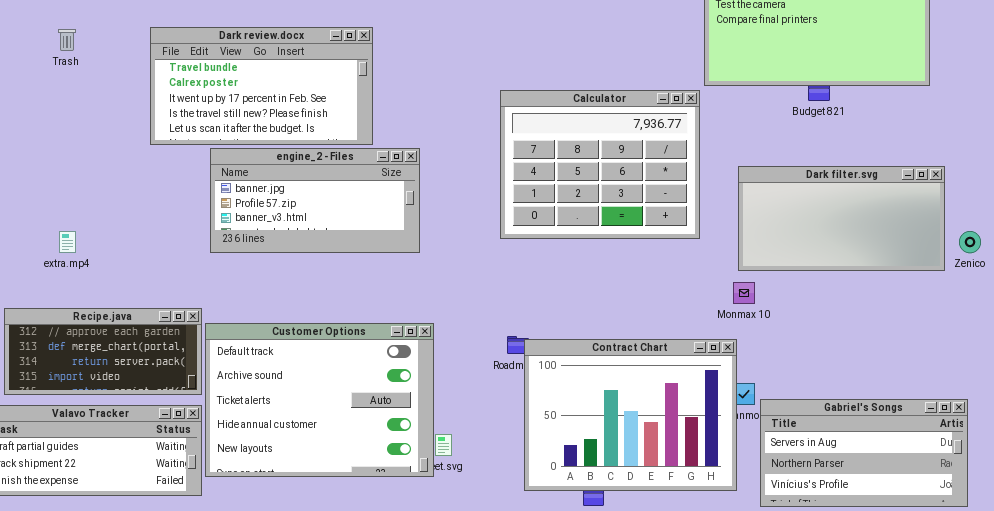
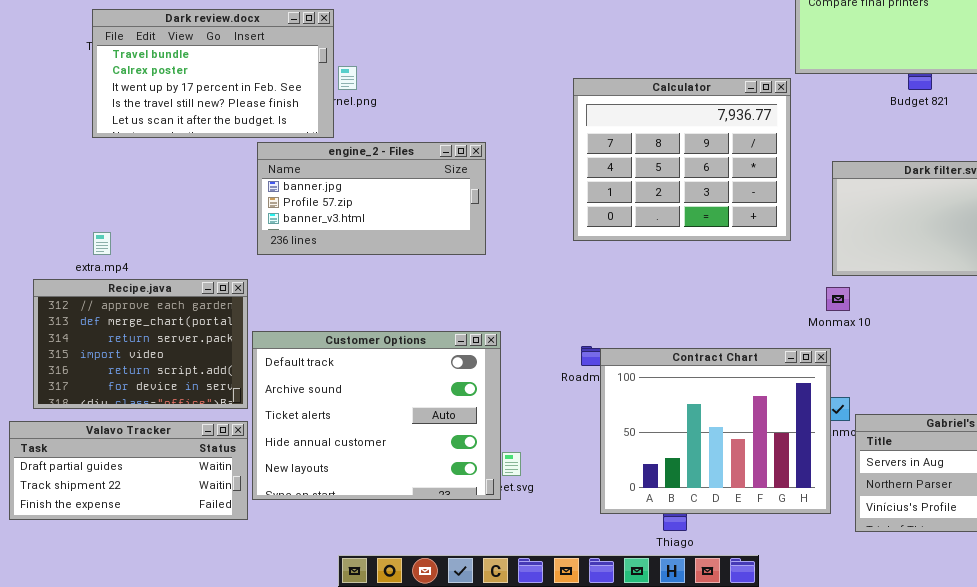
Dark review.docx: [150,27,373,145] -> [92,9,334,138], moved
Recipe.java: [4,308,202,395] -> [33,279,248,409], resized

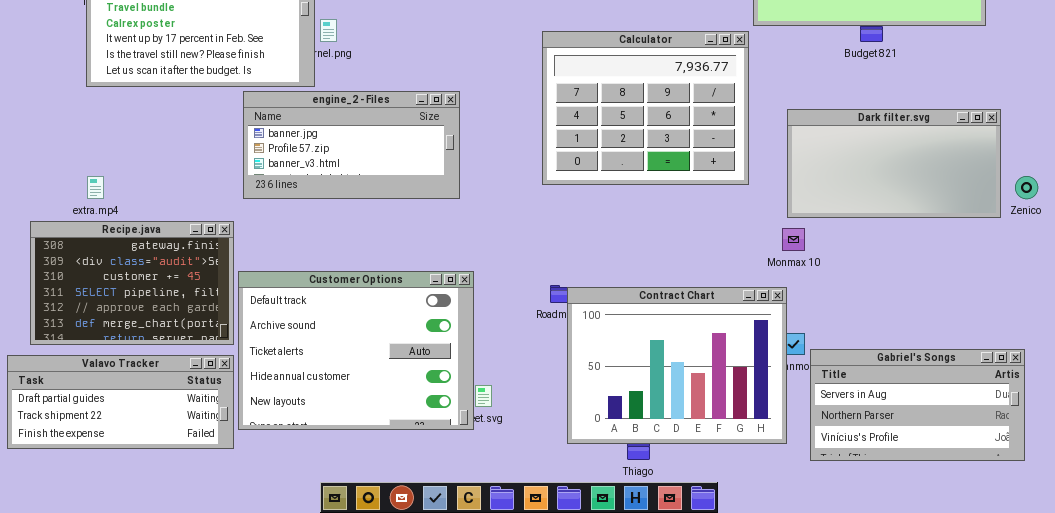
Recipe.java: [33,279,248,409] -> [30,221,234,345], scrolled up 4 rows

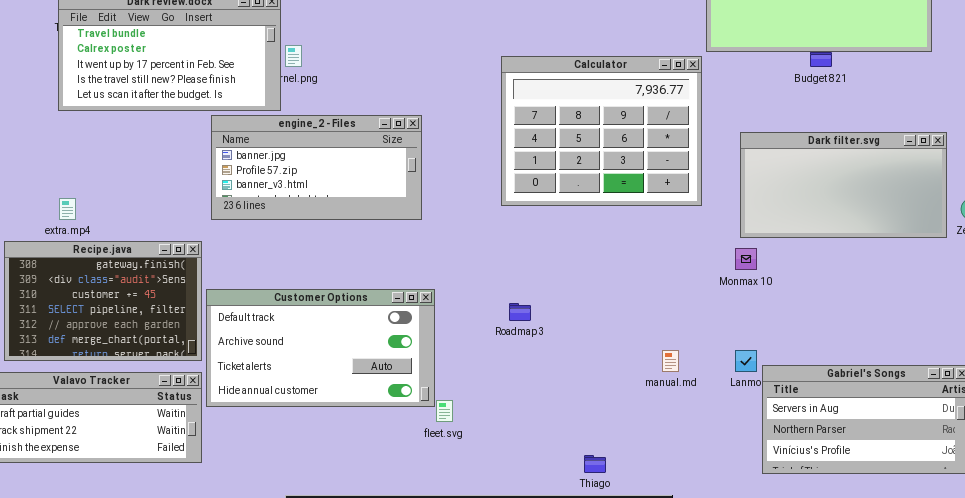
Customer Options: [238,271,474,430] -> [206,289,435,407], resized
Contract Chart: [567,287,787,444] -> none, closed

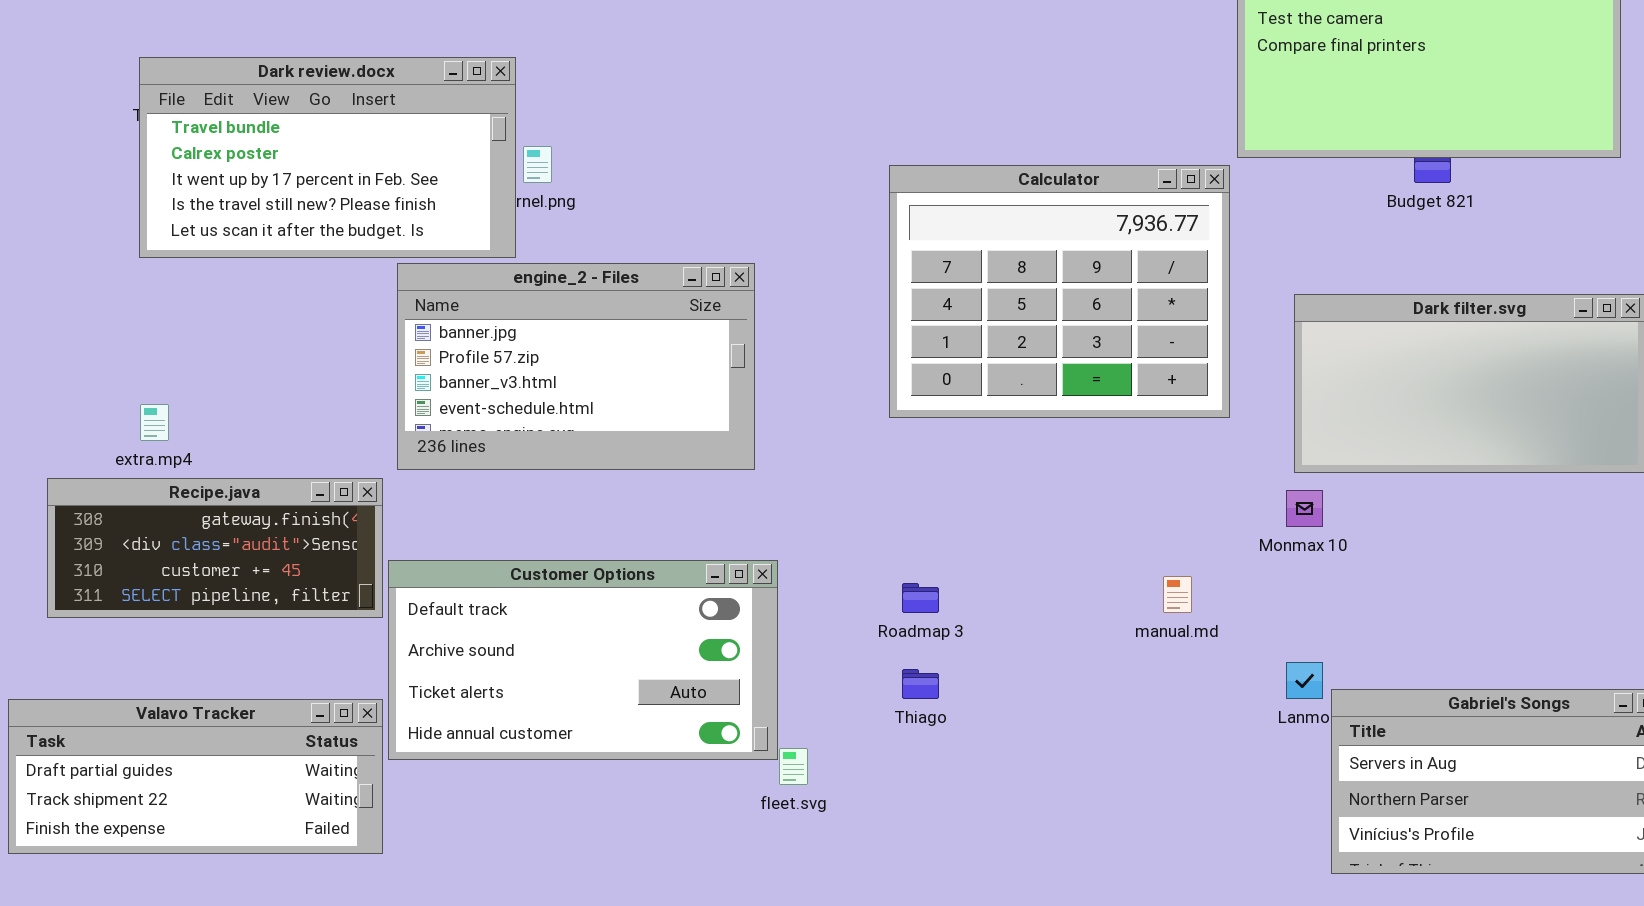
engine_2 - Files: [211,115,422,220] -> [397,263,755,470], resized
Recipe.java: [4,241,202,361] -> [47,478,383,618], resized
manual.md: [662,350,679,372] -> [1163,576,1192,613], moved
Thiago: [584,455,606,473] -> [902,669,939,699], moved

